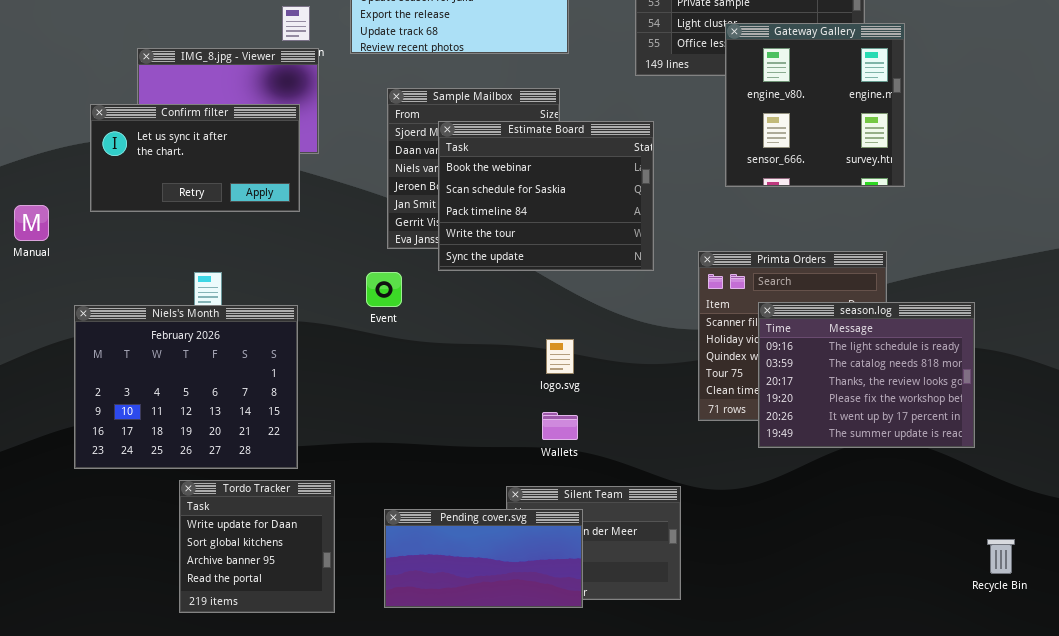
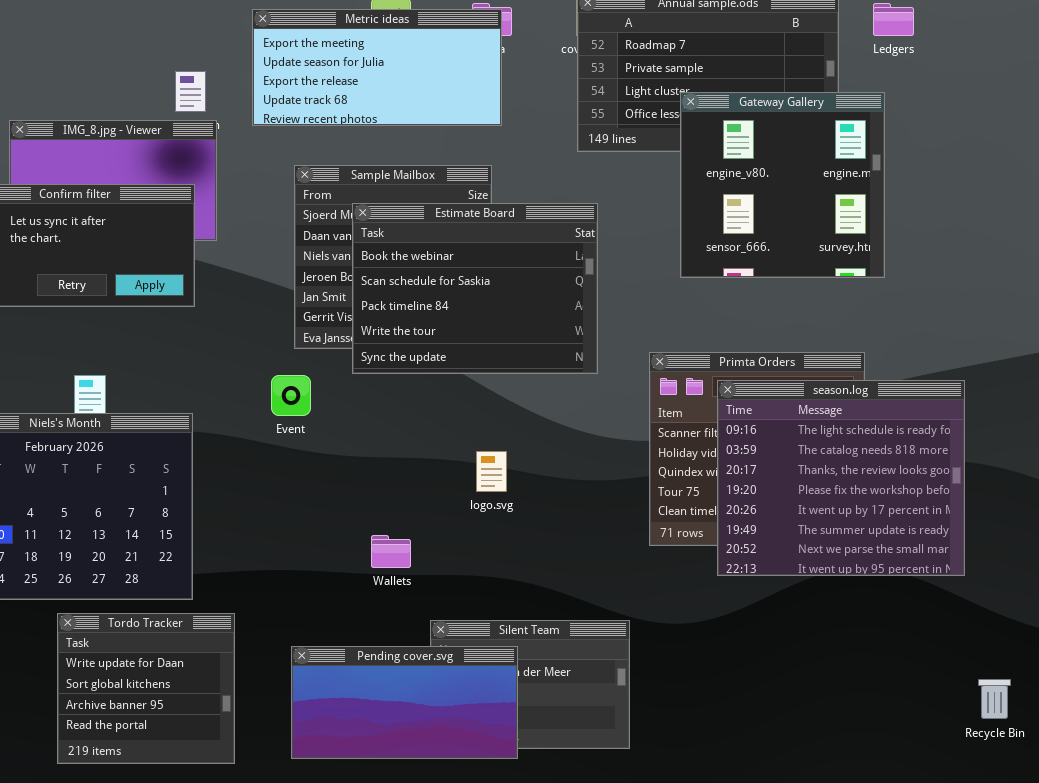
season.log: [758,302,975,448] -> [717,380,965,576], resized
Wallets: [542,412,578,440] -> [371,535,411,568], moved

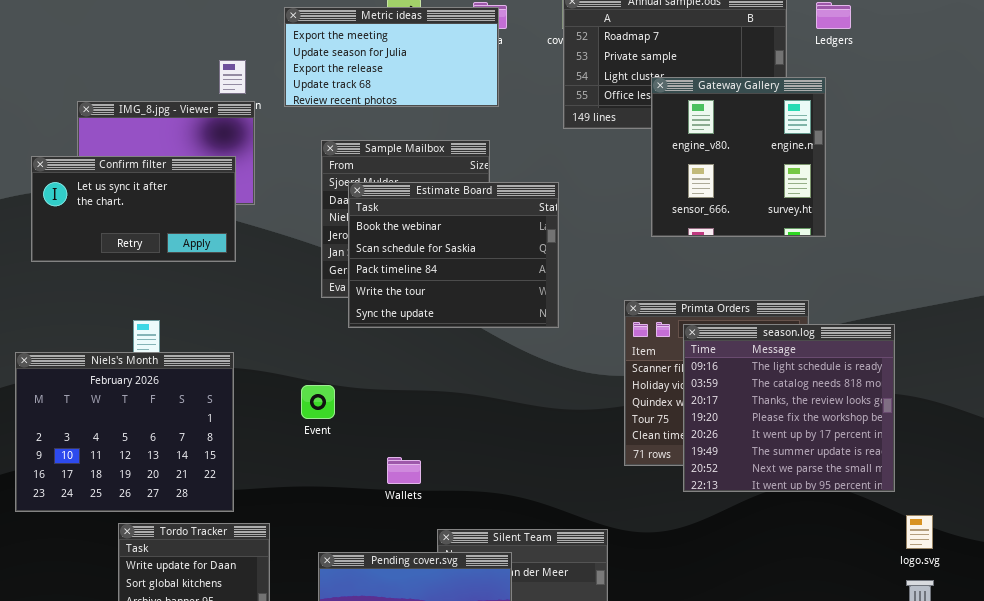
Estimate Board: [352,203,598,374] -> [348,182,559,328], moved
Event: [271,375,311,416] -> [301,385,335,419], moved
logo.svg: [476,451,507,492] -> [906,515,933,549], moved

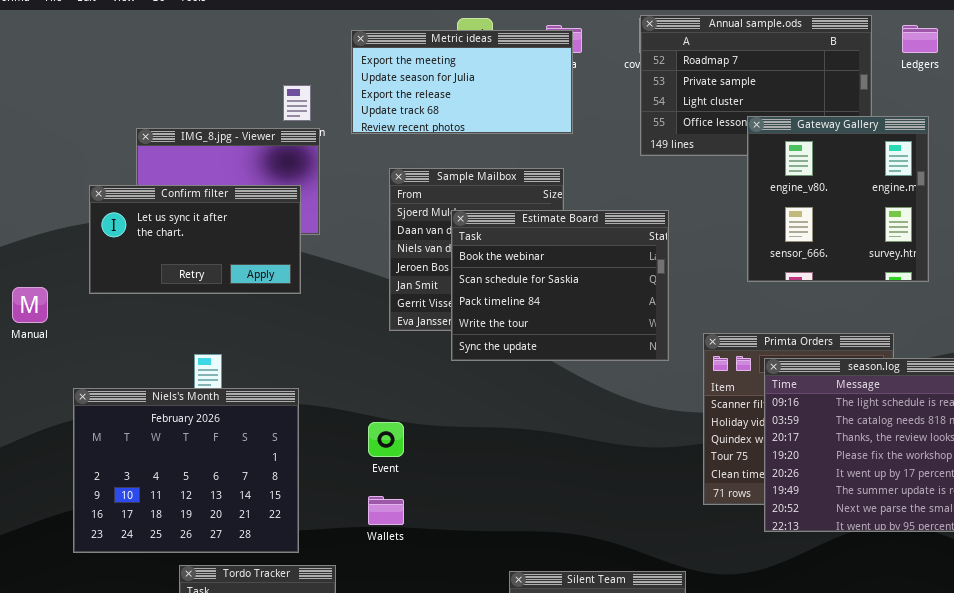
Gateway Gallery: [651,77,826,237] -> [747,116,929,282], moved
Estimate Board: [348,182,559,328] -> [451,210,669,361], moved
Wallets: [387,457,421,484] -> [368,496,404,525], moved

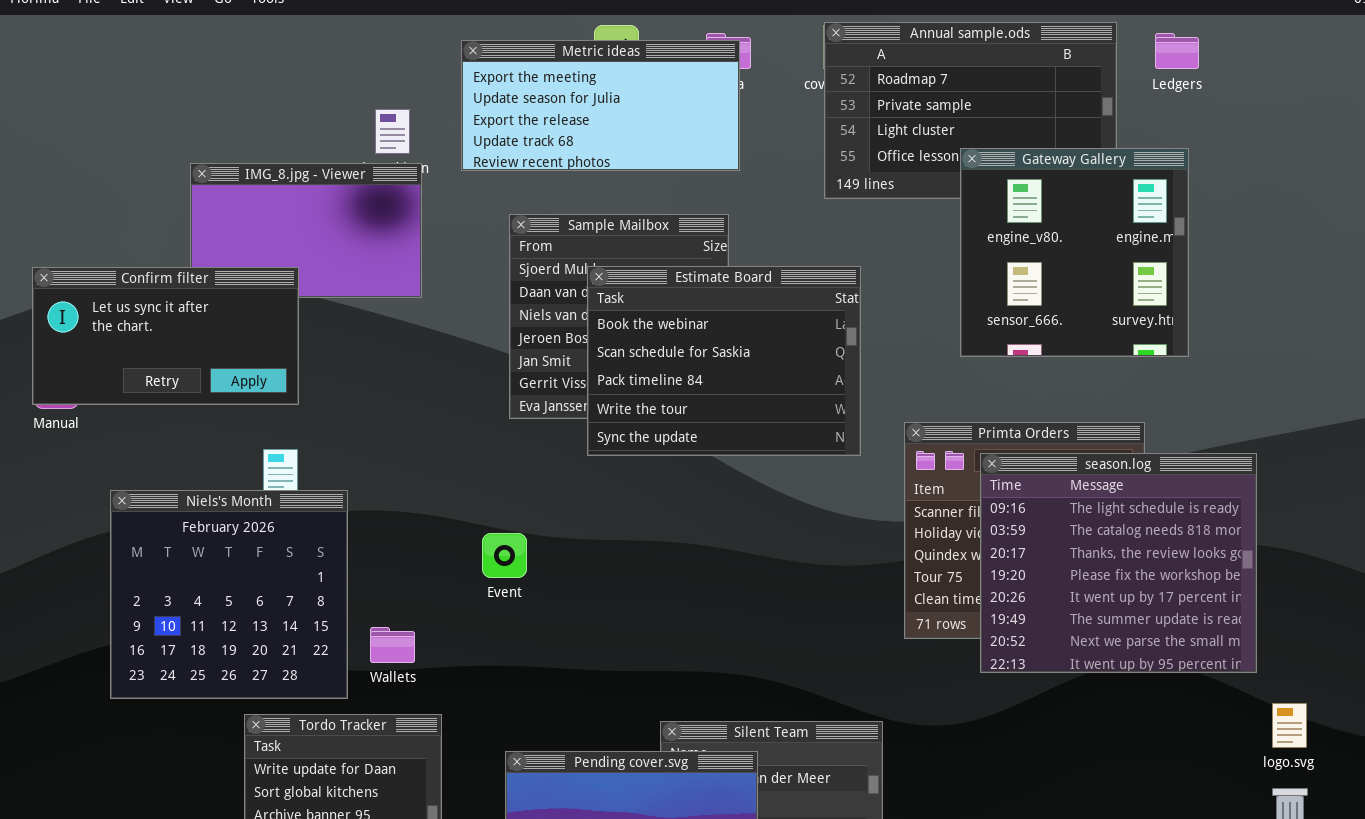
Confirm filter: [89,185,301,294] -> [32,267,299,405], moved
Niels's Month: [73,388,299,553] -> [110,490,348,699], resized
Wallets: [368,496,404,525] -> [370,627,415,663], moved

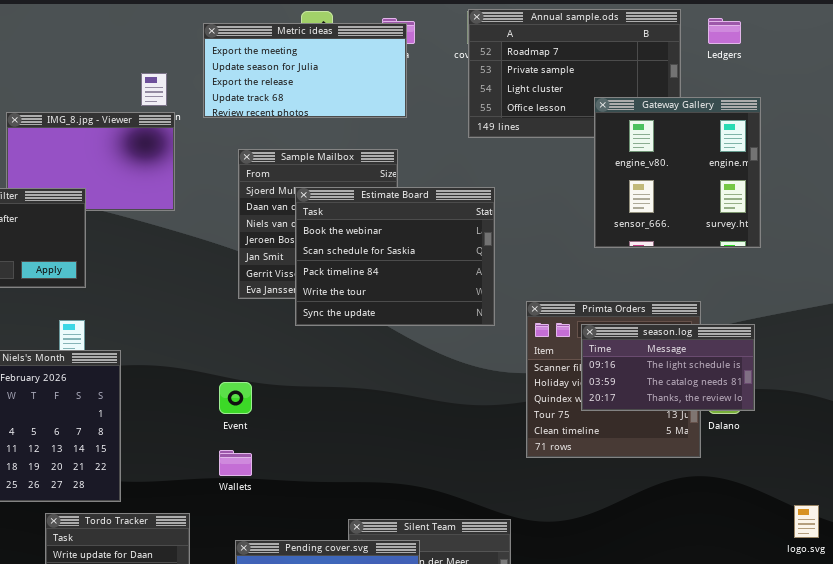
Gateway Gallery: [960,148,1189,357] -> [594,97,761,248], moved
season.log: [980,453,1257,673] -> [581,324,755,411], resized
Wallets: [370,627,415,663] -> [219,450,252,476], moved

